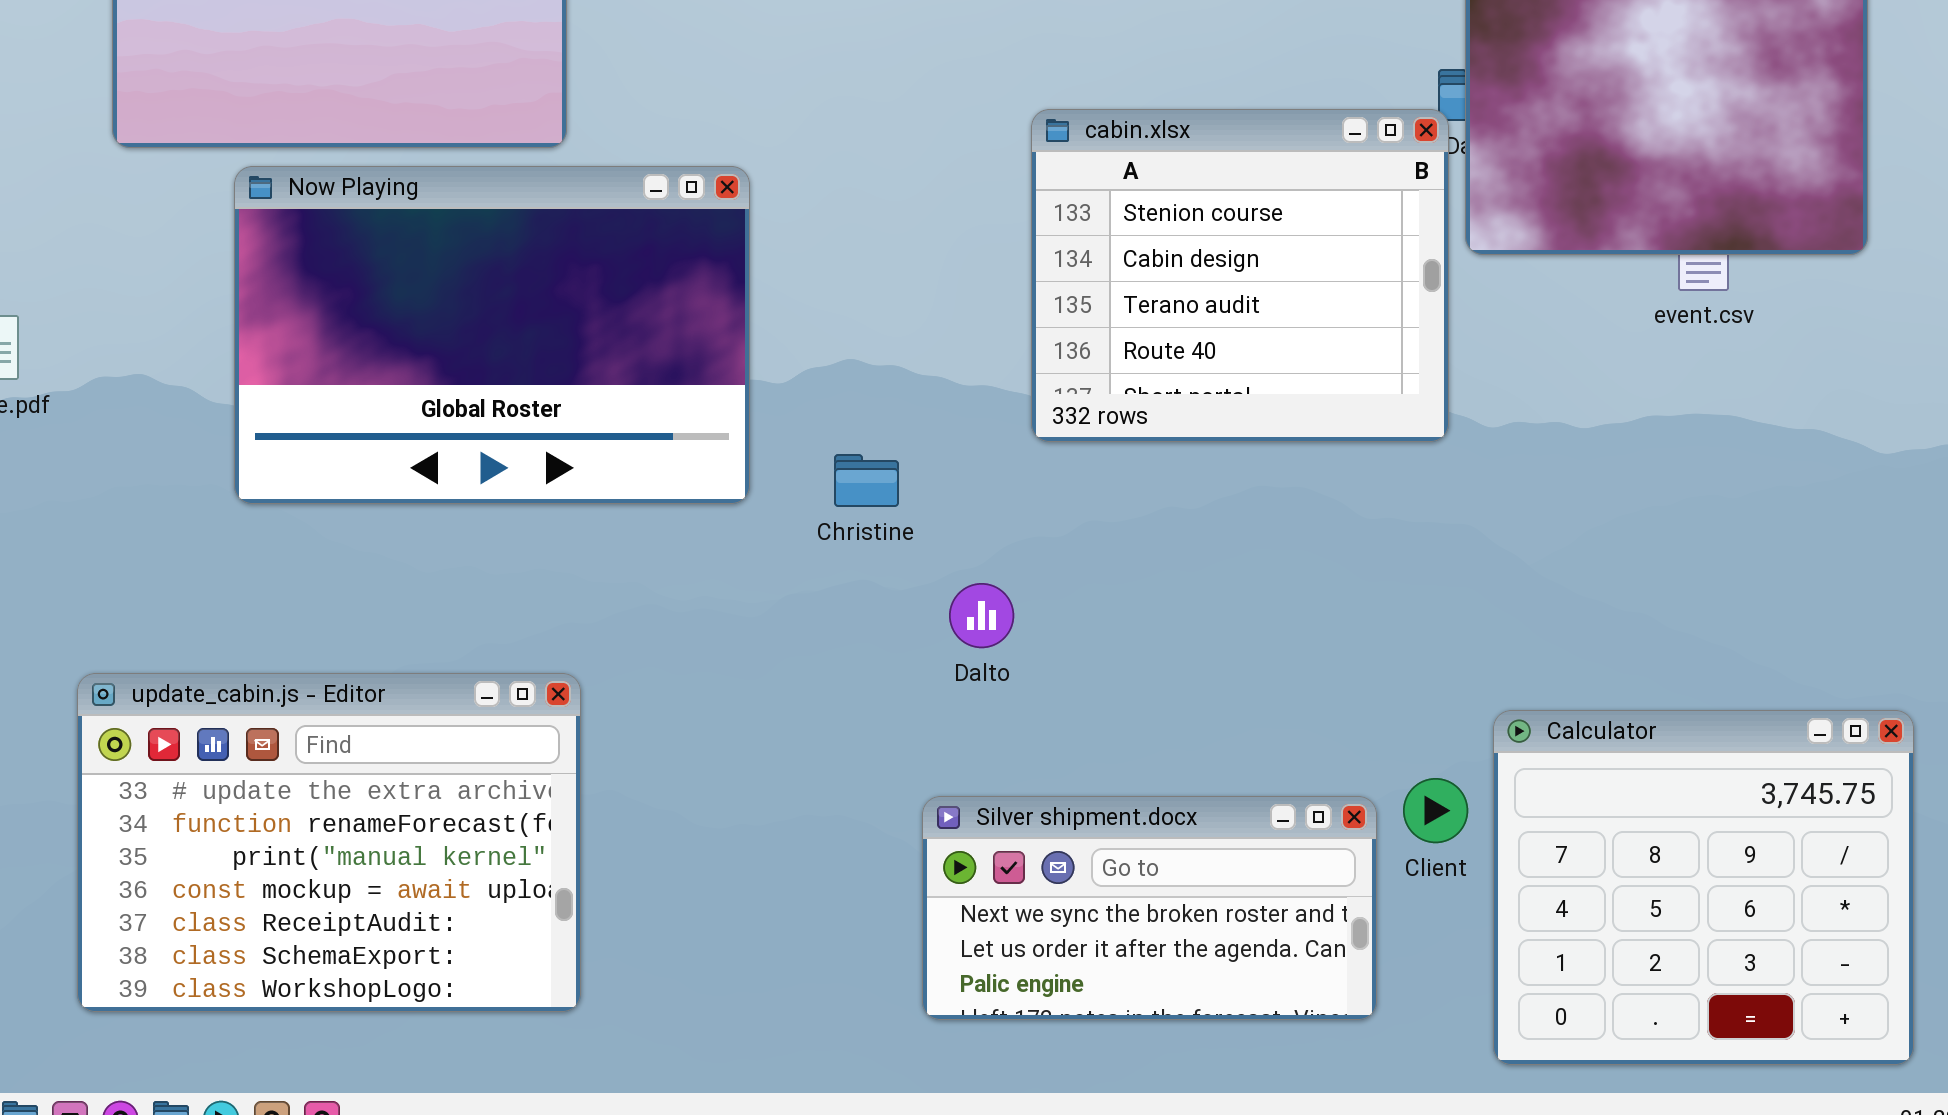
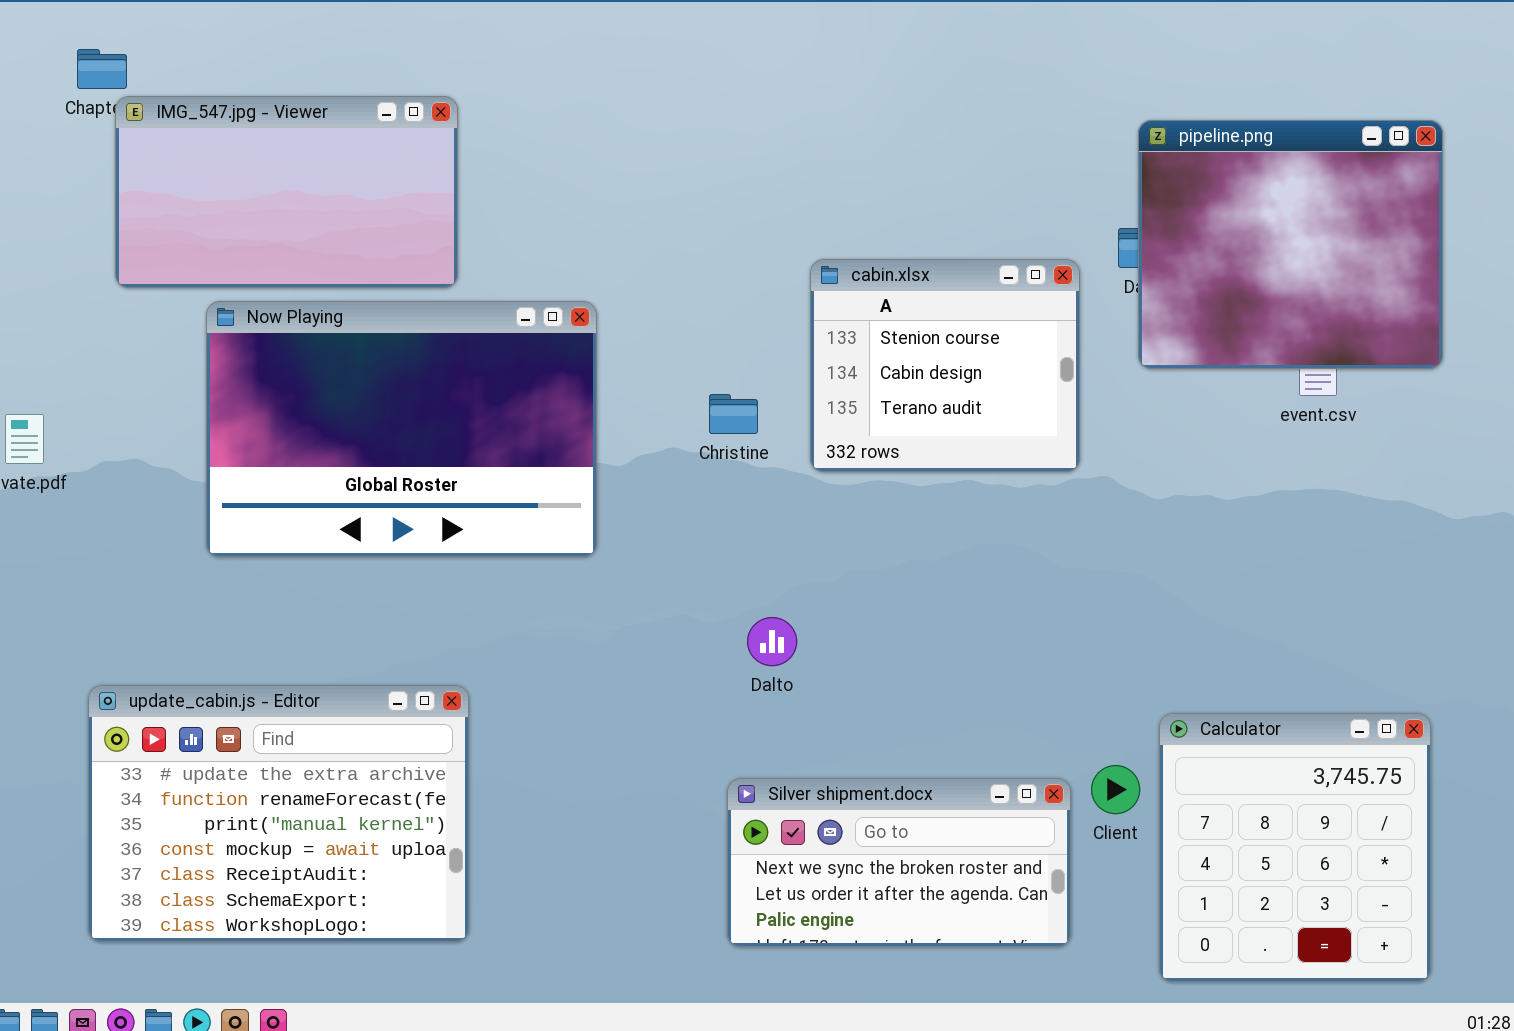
cabin.xlsx: [1031,109,1449,442] -> [810,259,1080,472], resized
Christine: [834,454,899,507] -> [709,394,758,434], moved
Calculator: [1493,710,1914,1065] -> [1159,713,1431,982], resized

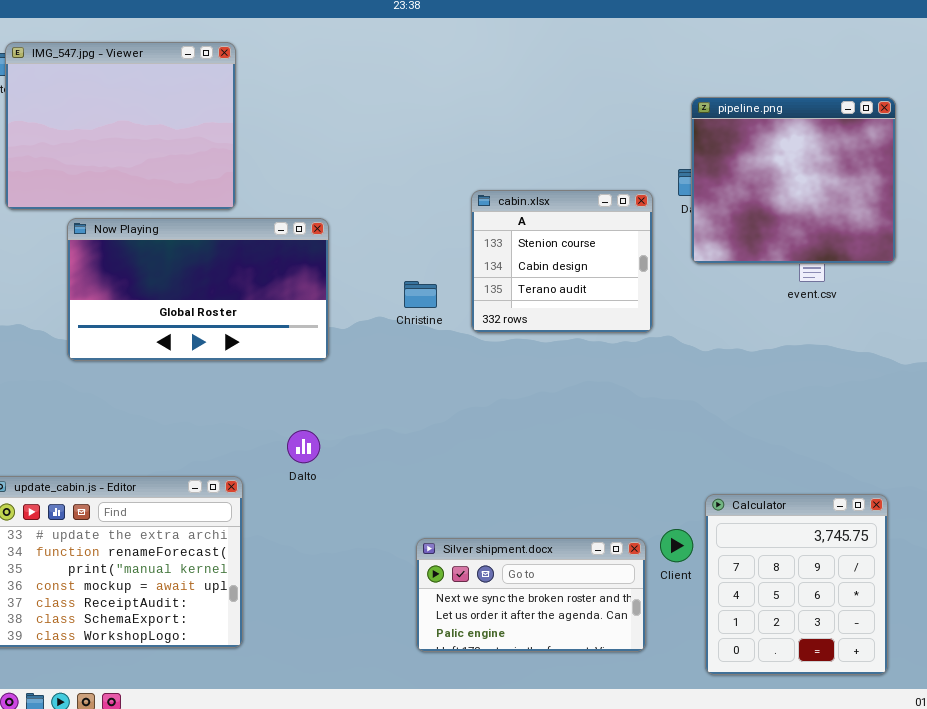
IMG_547.jpg - Viewer: [115,96,458,288] -> [5,42,236,210], resized
Now Playing: [206,301,597,557] -> [67,218,329,361], resized
Dalto: [747,617,797,666] -> [287,430,320,463], moved

